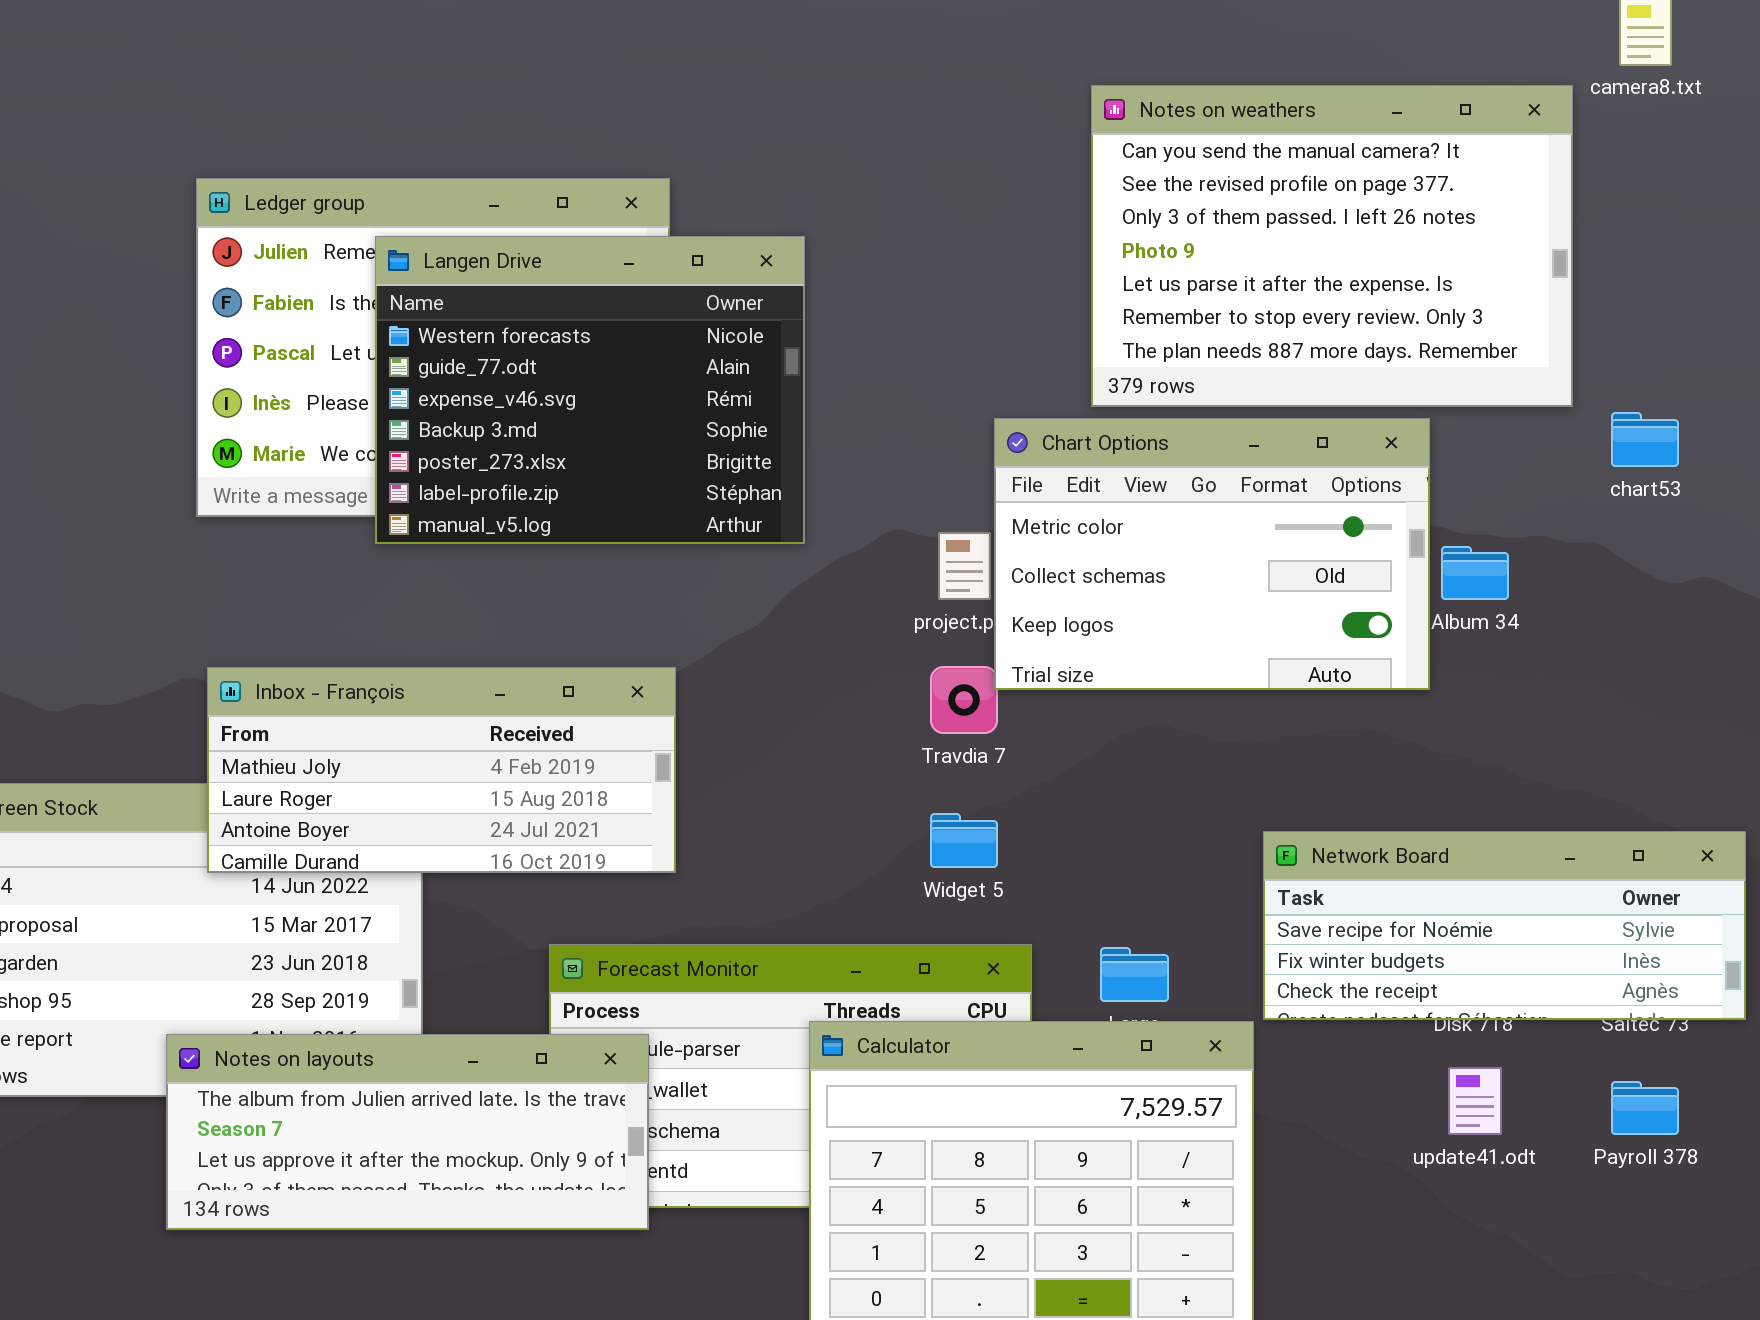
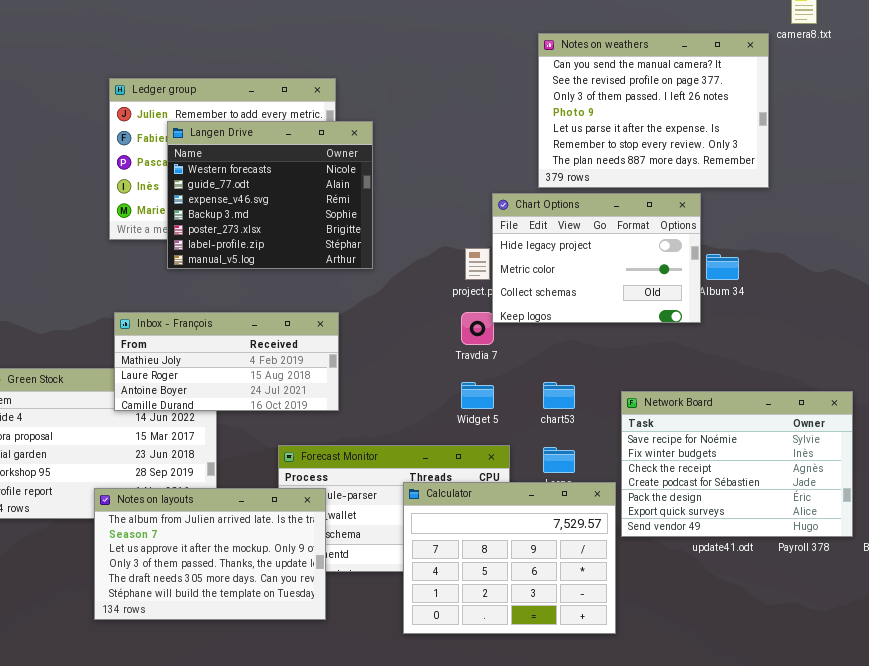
Langen Drive: [375,236,805,544] -> [167,121,373,269], moved
chart53: [1611,412,1679,467] -> [543,382,575,409], moved
Chart Options: [994,418,1430,690] -> [492,193,701,323], scrolled up 1 row
Network Board: [1263,831,1746,1020] -> [621,391,853,537], resized
Notes on layouts: [166,1034,649,1230] -> [94,488,326,620], resized

